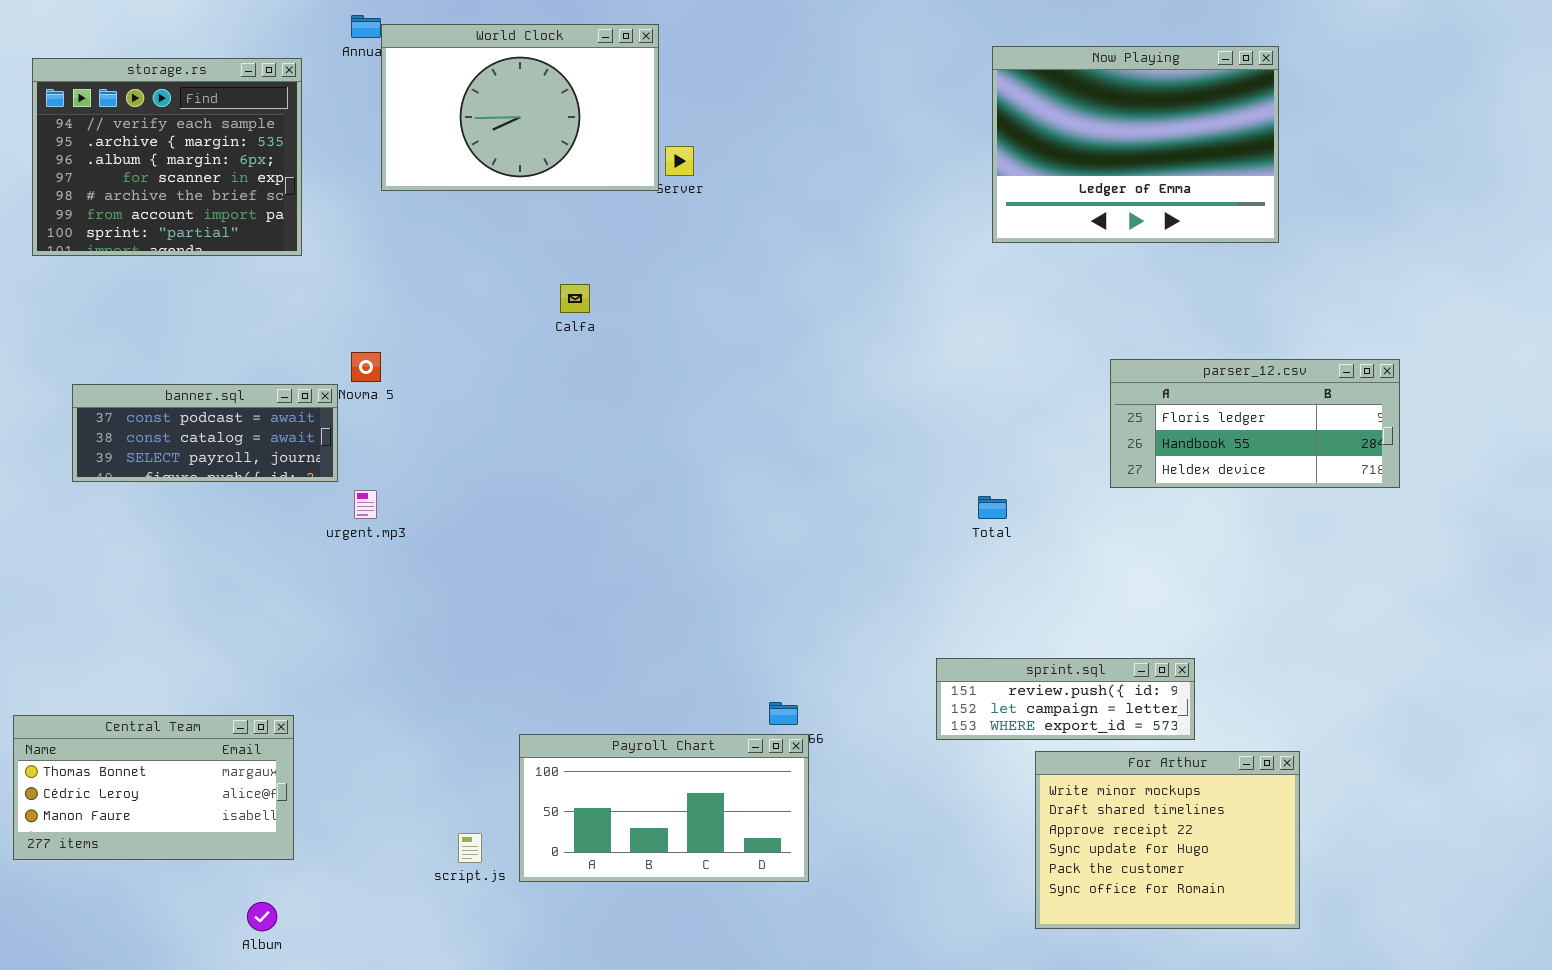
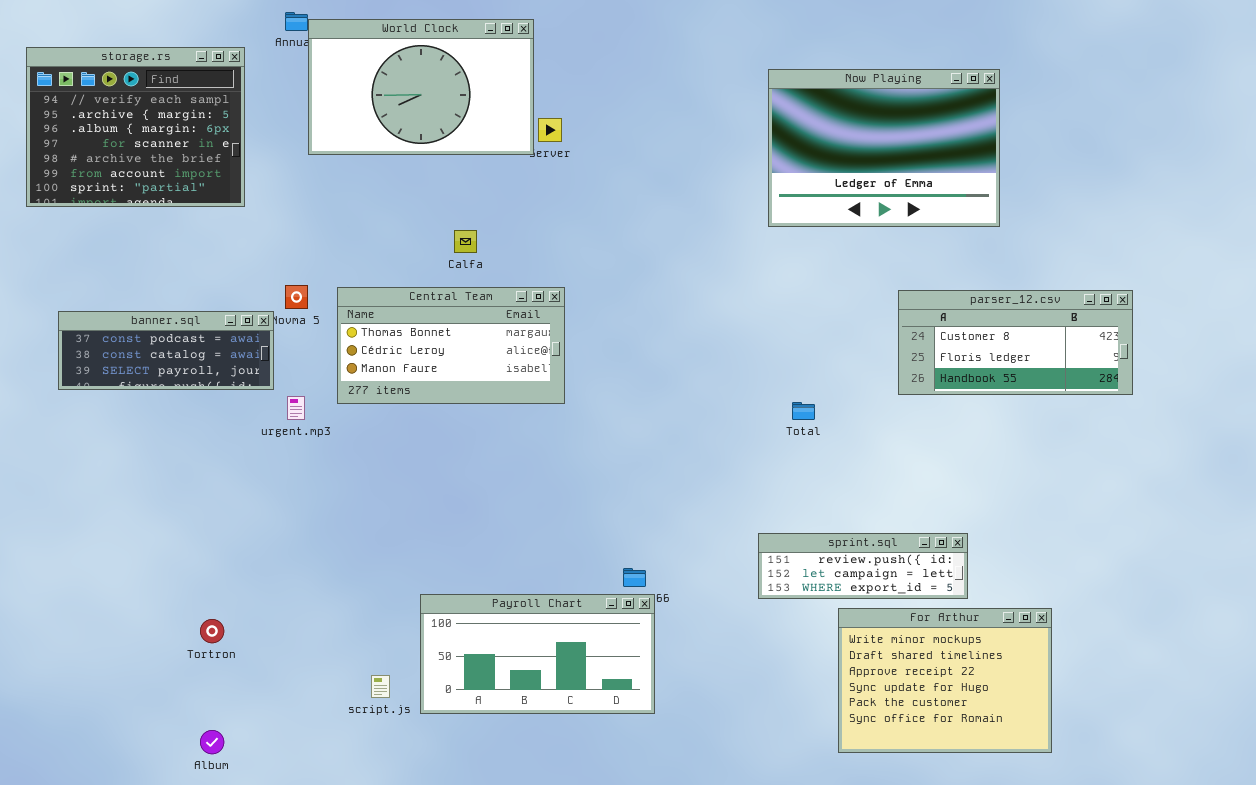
Now Playing: [992,46,1279,243] -> [768,69,1000,227], moved
parser_12.csv: [1110,359,1400,488] -> [898,290,1133,395], scrolled up 1 row
Central Team: [13,715,294,860] -> [337,287,565,404], moved

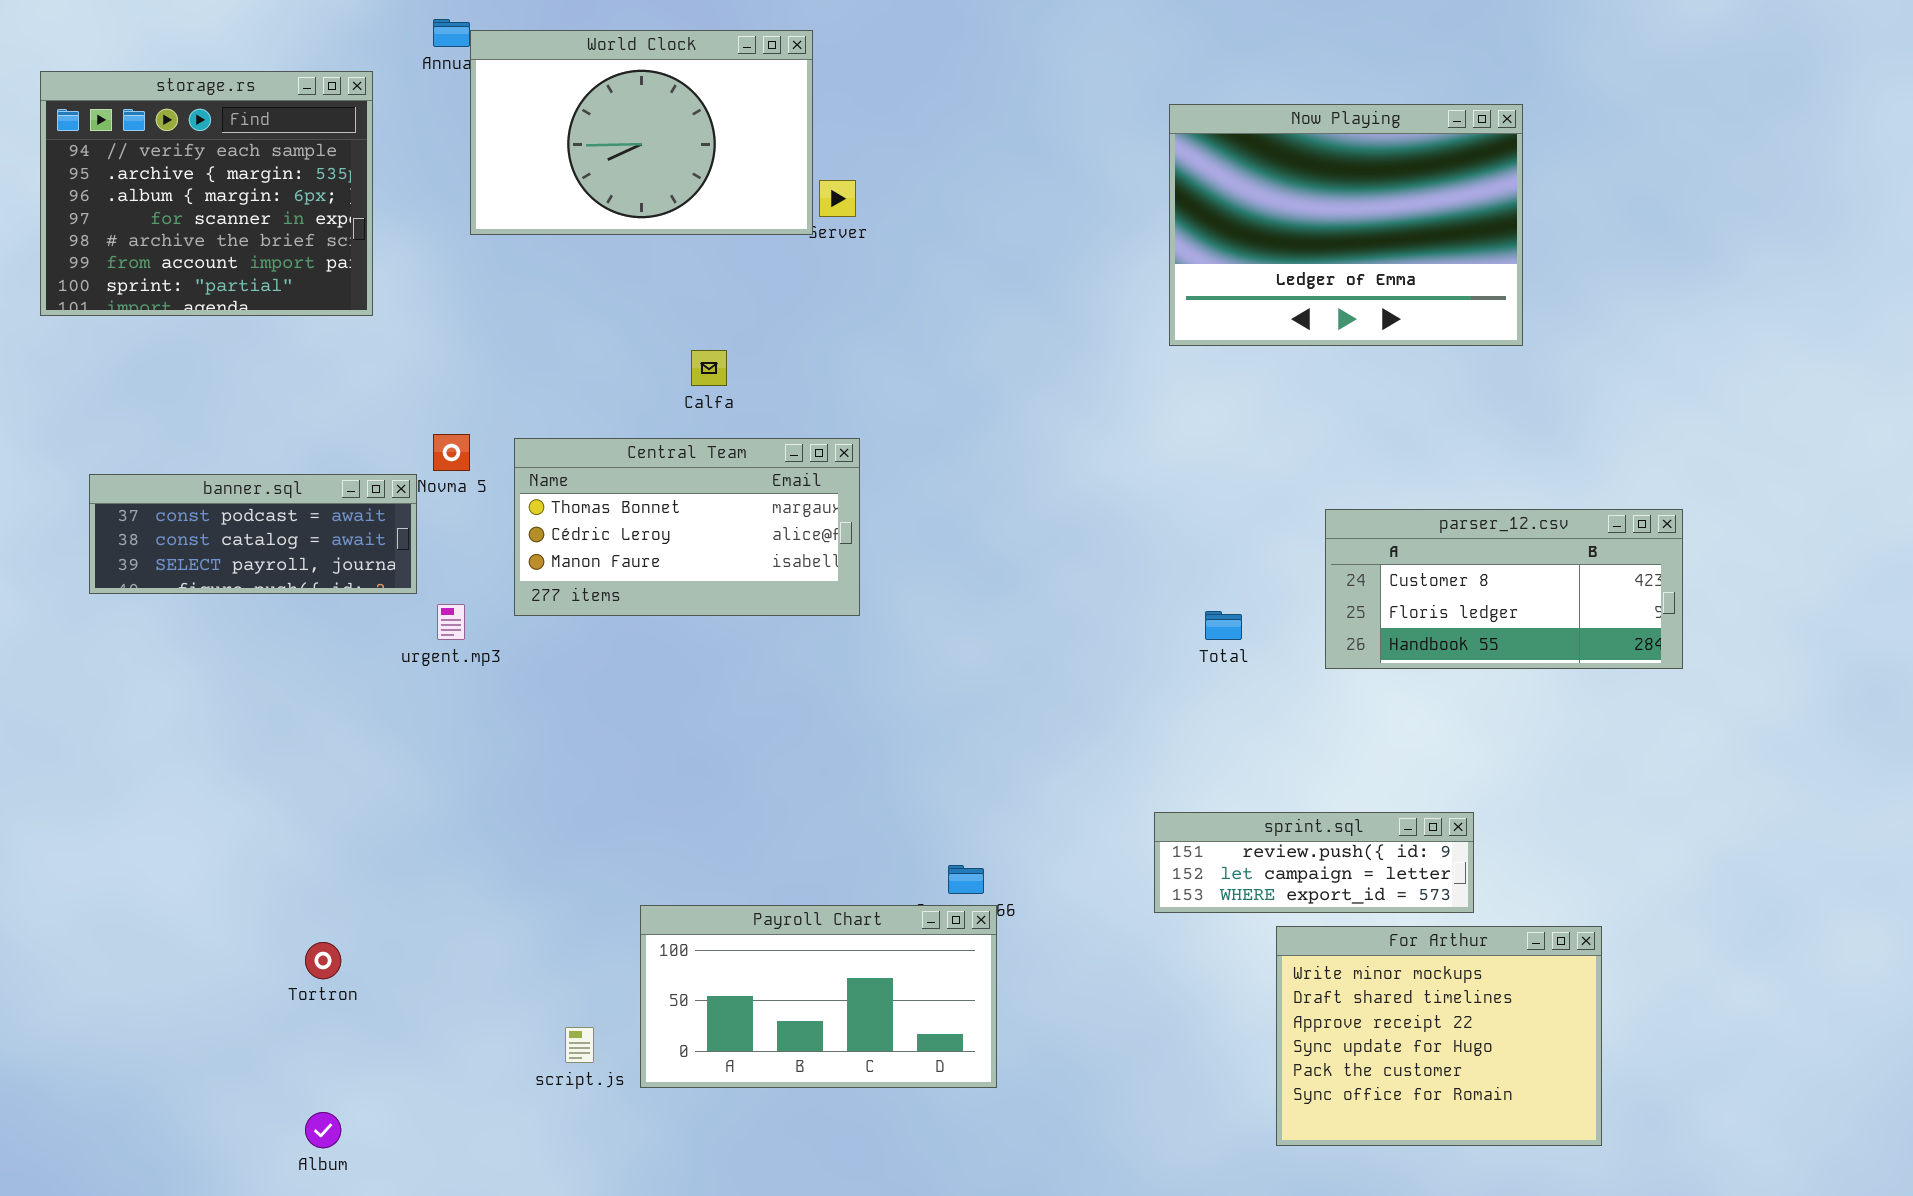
parser_12.csv: [898,290,1133,395] -> [1325,509,1683,669], moved

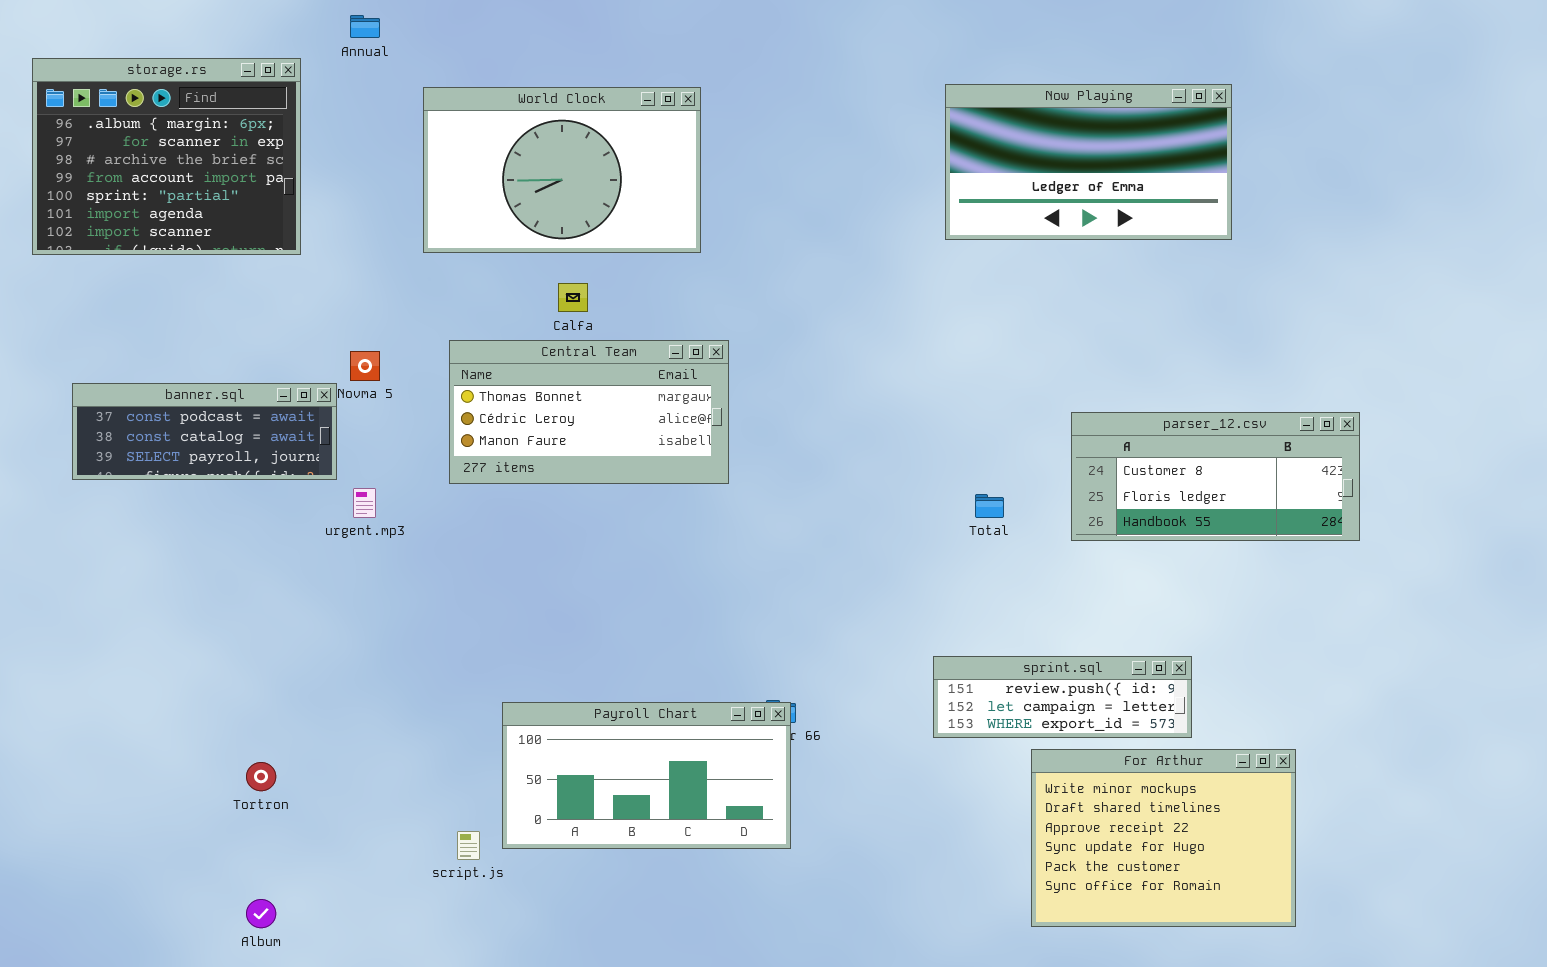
World Clock: [470,30,813,235] -> [423,87,701,253], moved
storage.rs: [40,71,373,316] -> [32,58,301,255], scrolled down 2 rows
Now Playing: [1169,104,1523,346] -> [945,84,1232,240], resized
Central Team: [514,438,860,616] -> [449,340,729,484], moved
Payroll Chart: [640,905,997,1088] -> [502,702,791,849], moved

